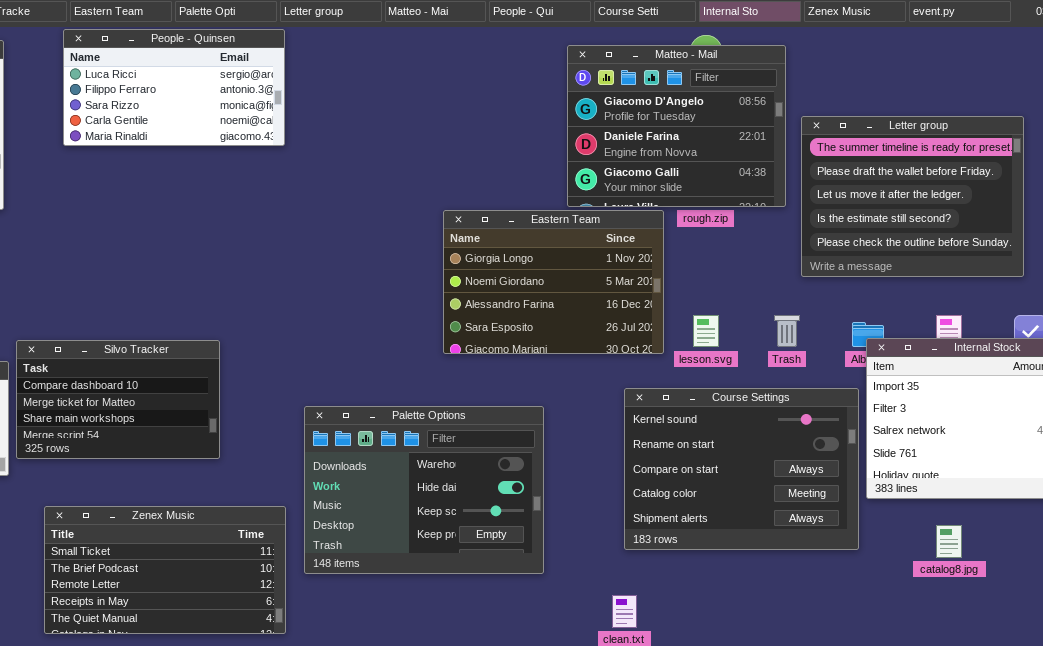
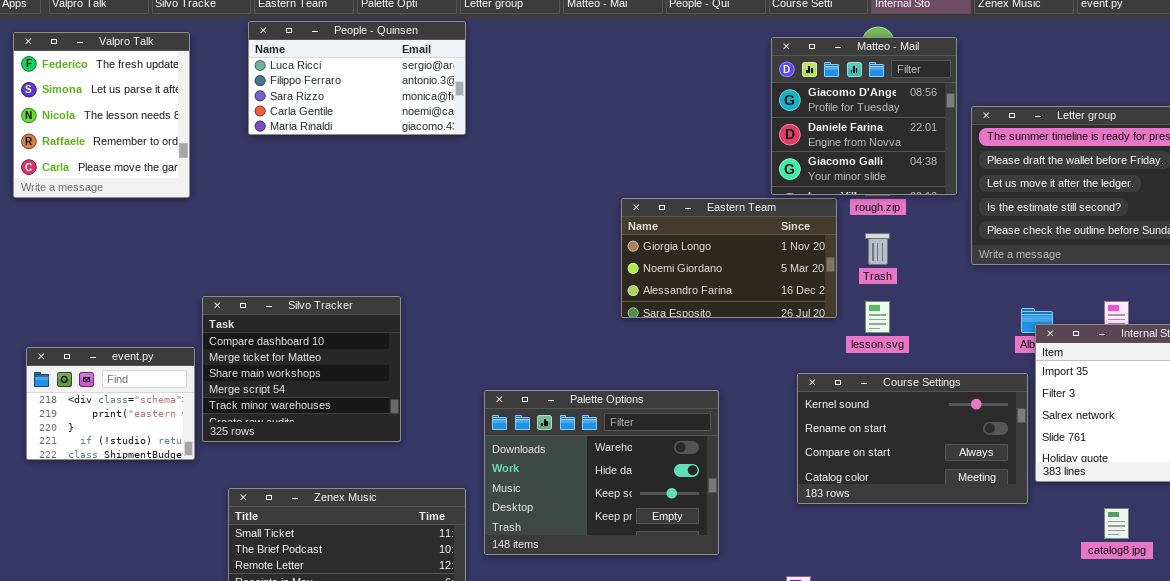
Matteo - Mail: [567,45,786,207] -> [771,37,957,195], resized
Eastern Team: [443,210,664,354] -> [621,198,837,318], resized
Trash: [774,315,800,347] -> [865,233,890,265], moved
Silvo Tracker: [16,340,220,459] -> [202,296,401,442], resized
Course Settings: [624,388,859,550] -> [797,373,1028,504], resized

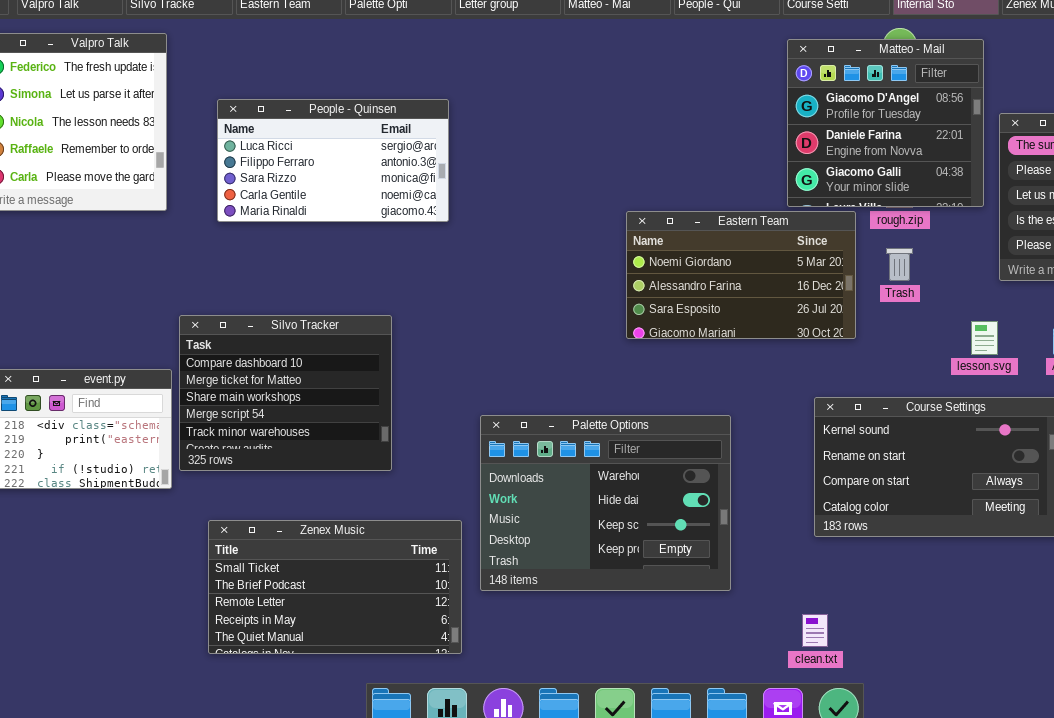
People - Quinsen: [248,21,466,135] -> [217,99,449,222], moved
Eastern Team: [621,198,837,318] -> [626,211,856,339], scrolled down 1 row
lesson.svg: [865,301,890,333] -> [971,321,998,355], moved

